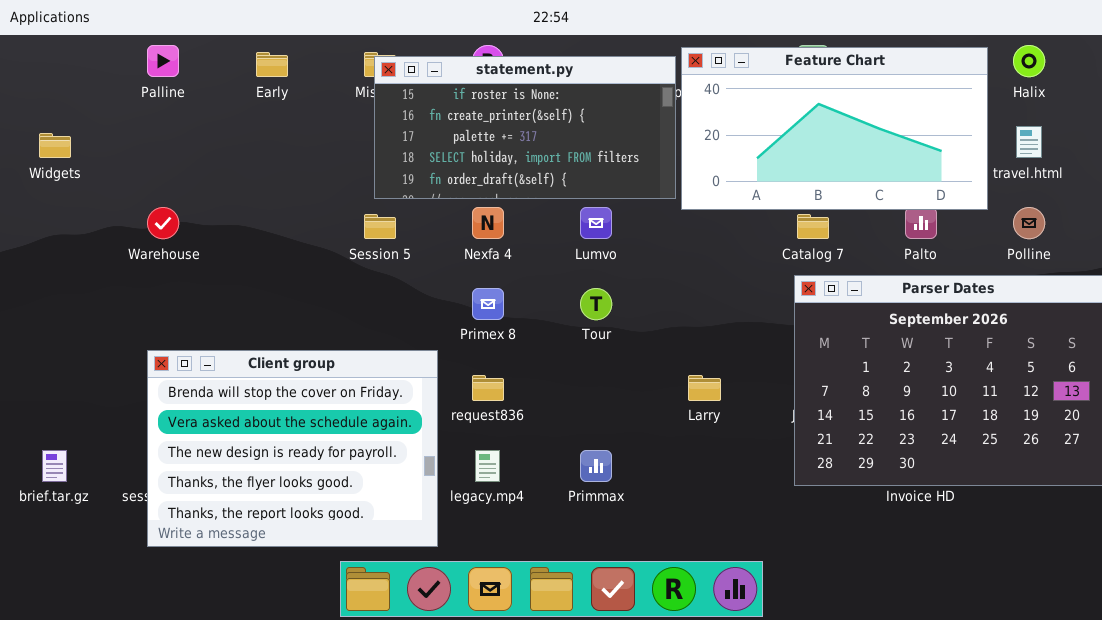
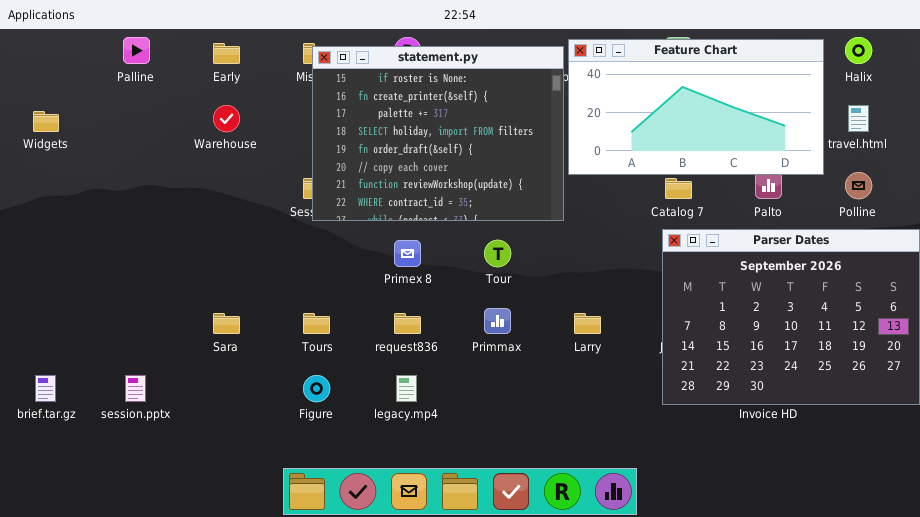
statement.py: [374,56,676,199] -> [312,46,564,221], resized
Warehouse: [147,207,179,239] -> [213,105,240,132], moved
Client group: [147,350,438,547] -> none, closed
Primmax: [580,450,612,482] -> [484,308,511,334], moved

